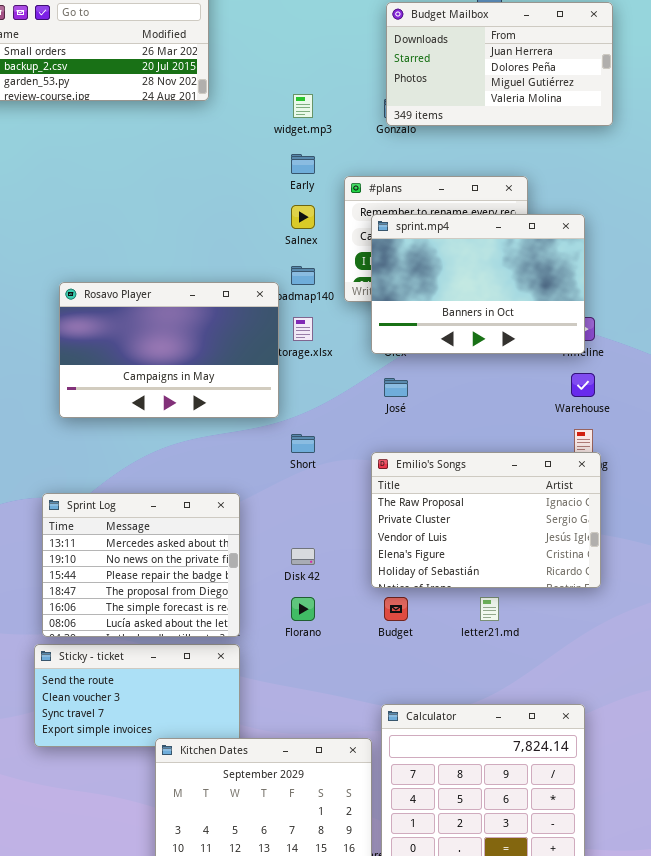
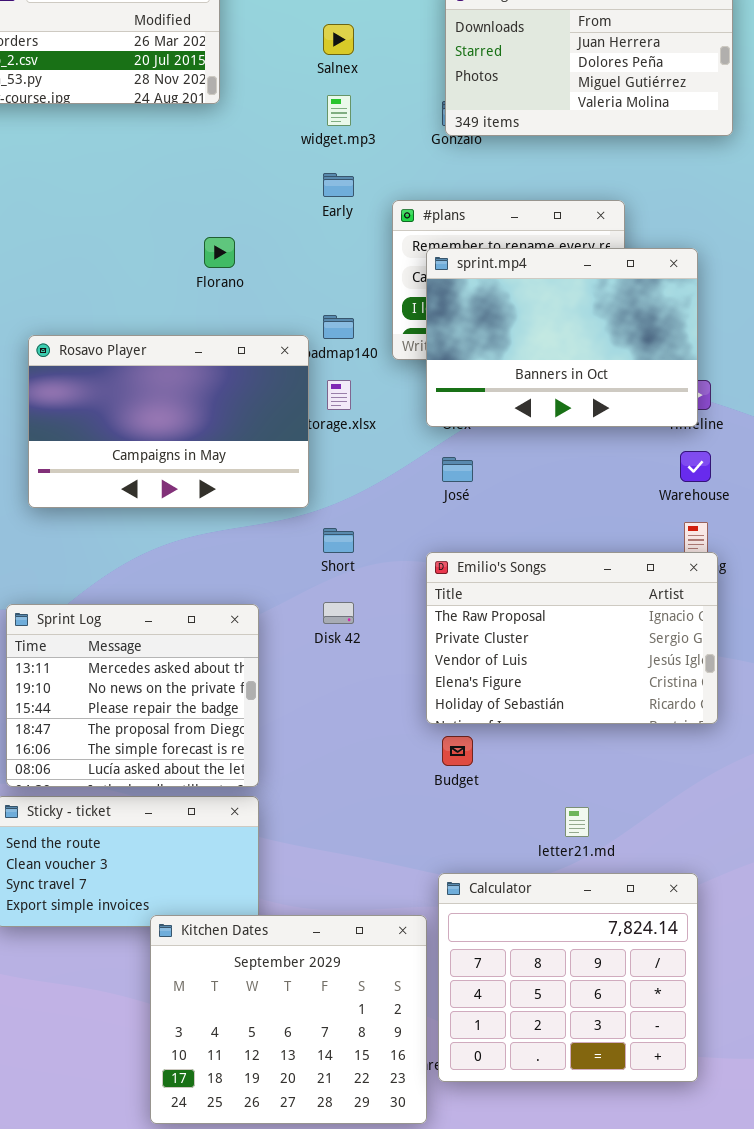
Salnex: [291,205,315,229] -> [323,24,354,55], moved
Disk 42: [291,548,315,565] -> [323,602,354,624], moved
Florano: [291,597,315,621] -> [204,237,235,268], moved
letter21.md: [480,597,499,621] -> [565,807,589,837], moved

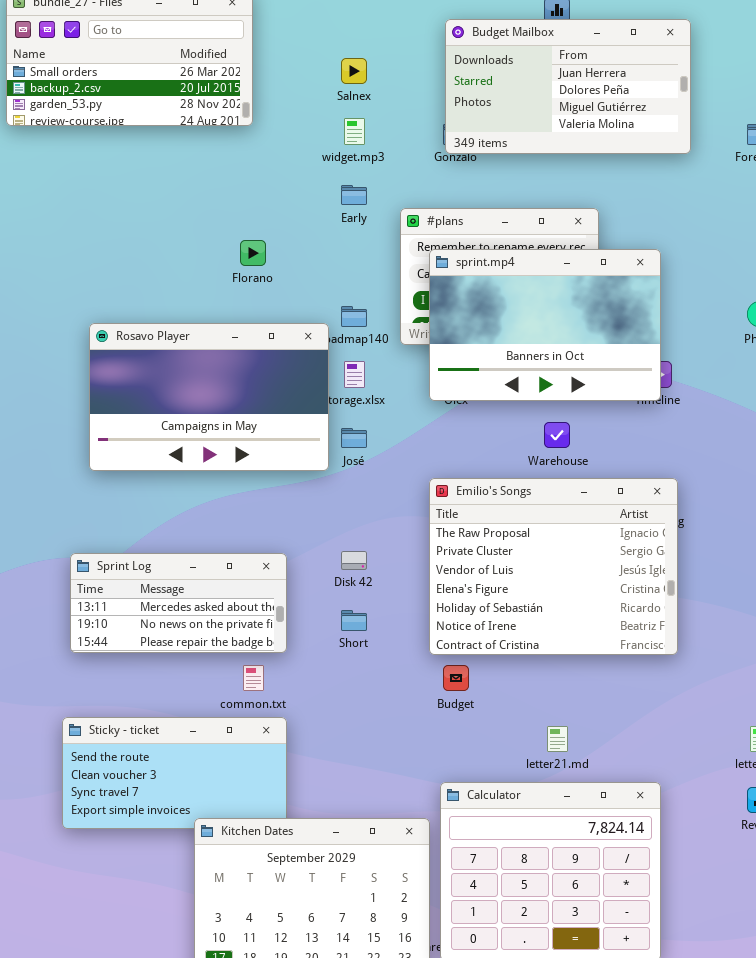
Warehouse: [680,451,711,482] -> [544,422,570,448], moved
José: [442,457,473,482] -> [341,428,367,448], moved
Short: [323,528,354,553] -> [341,610,367,631], moved
Emilio's Songs: [426,552,718,724] -> [429,478,678,655], resized
Sprint Log: [6,604,259,787] -> [70,553,287,653], resized

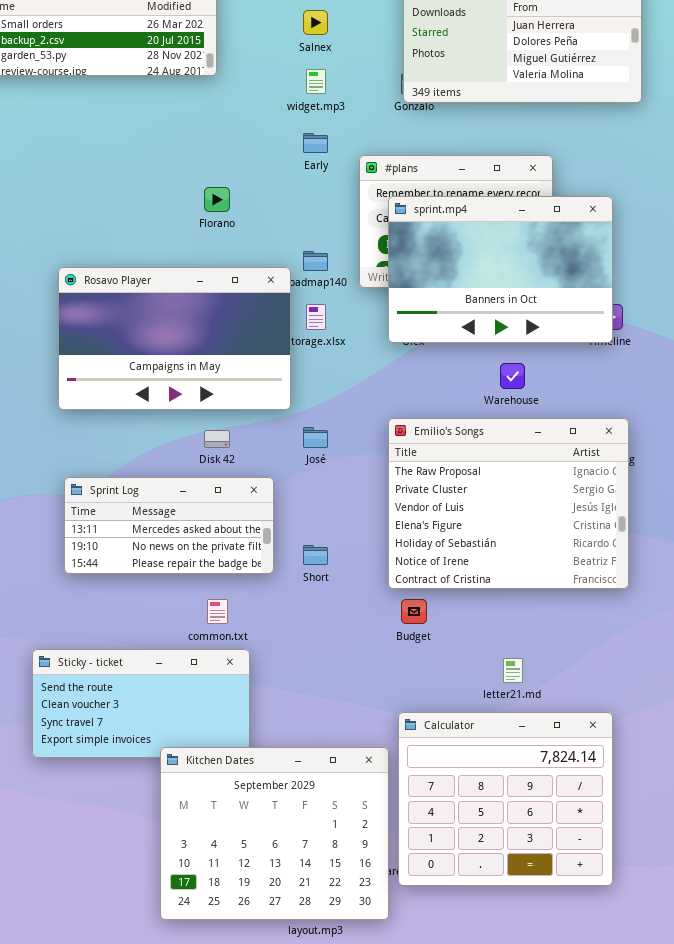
José: [341,428,367,448] -> [303,427,328,448], moved
Disk 42: [341,551,367,570] -> [204,430,230,448], moved
Sprint Log: [70,553,287,653] -> [64,477,274,574], moved

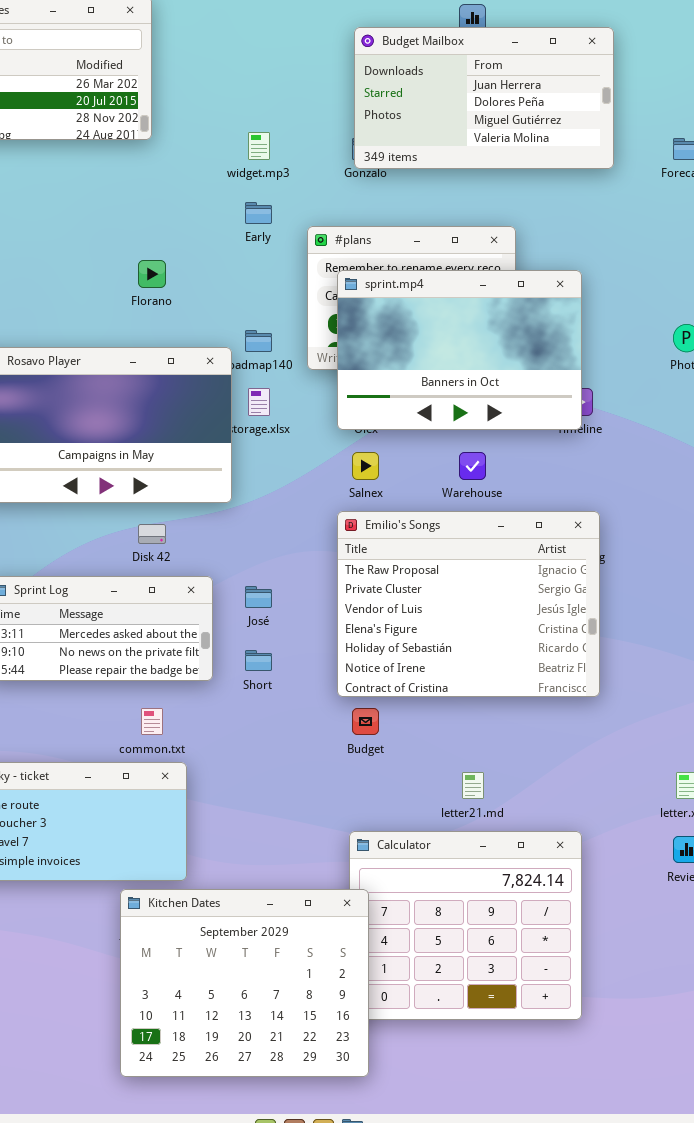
Salnex: [303,10,328,35] -> [352,452,379,480], moved
José: [303,427,328,448] -> [245,586,272,608], moved
Kitchen Dates: [160,747,389,920] -> [120,889,369,1077], moved

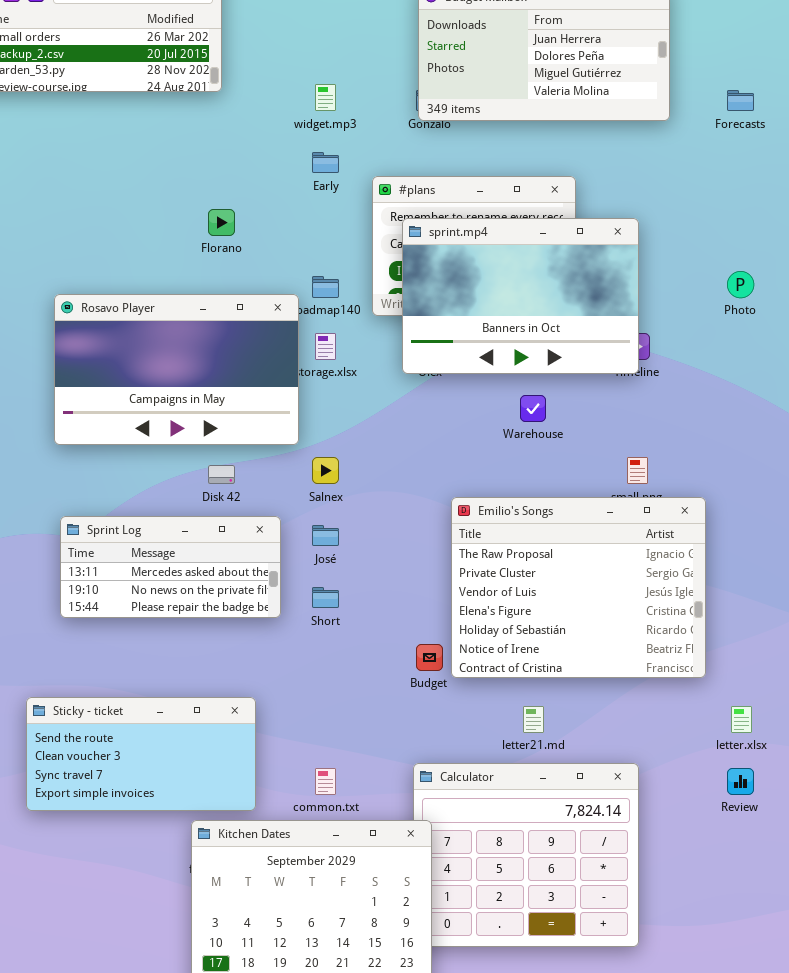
Salnex: [352,452,379,480] -> [312,457,339,484], moved
Emilio's Songs: [337,511,600,697] -> [451,497,706,678], moved
common.txt: [141,708,163,735] -> [315,768,336,795], moved

